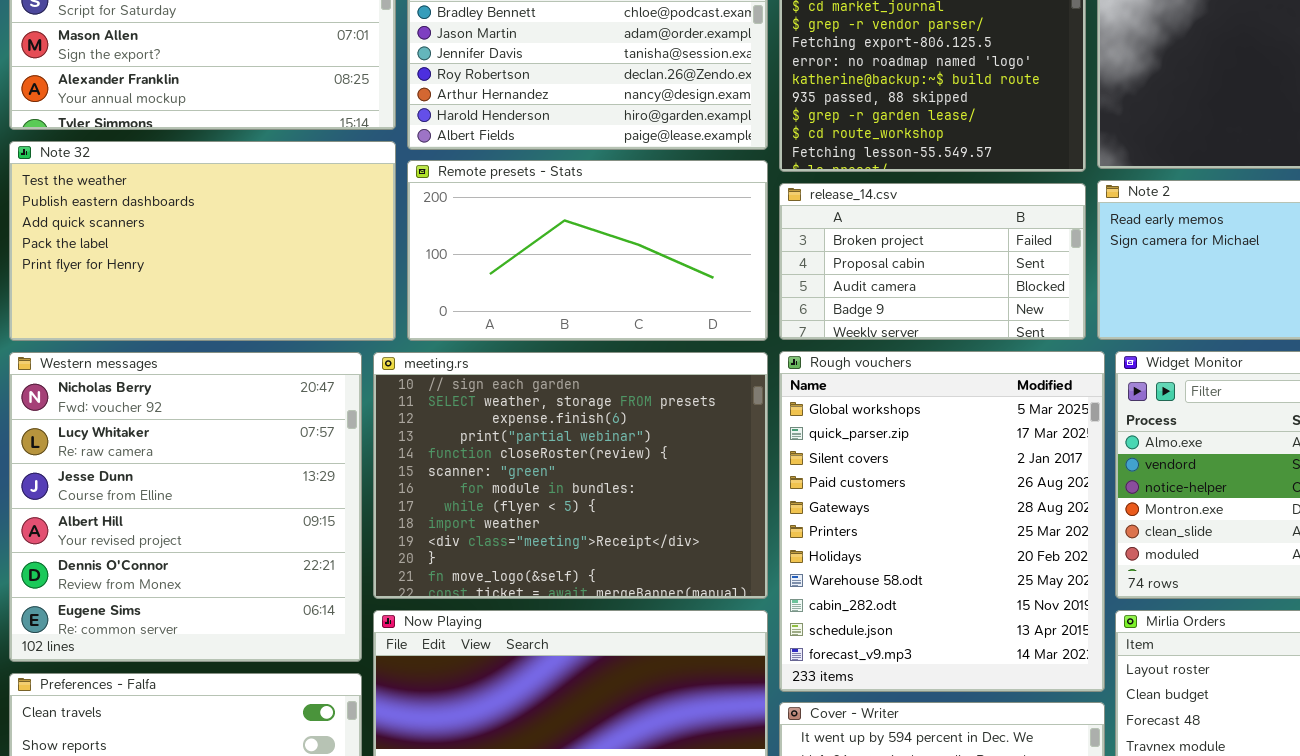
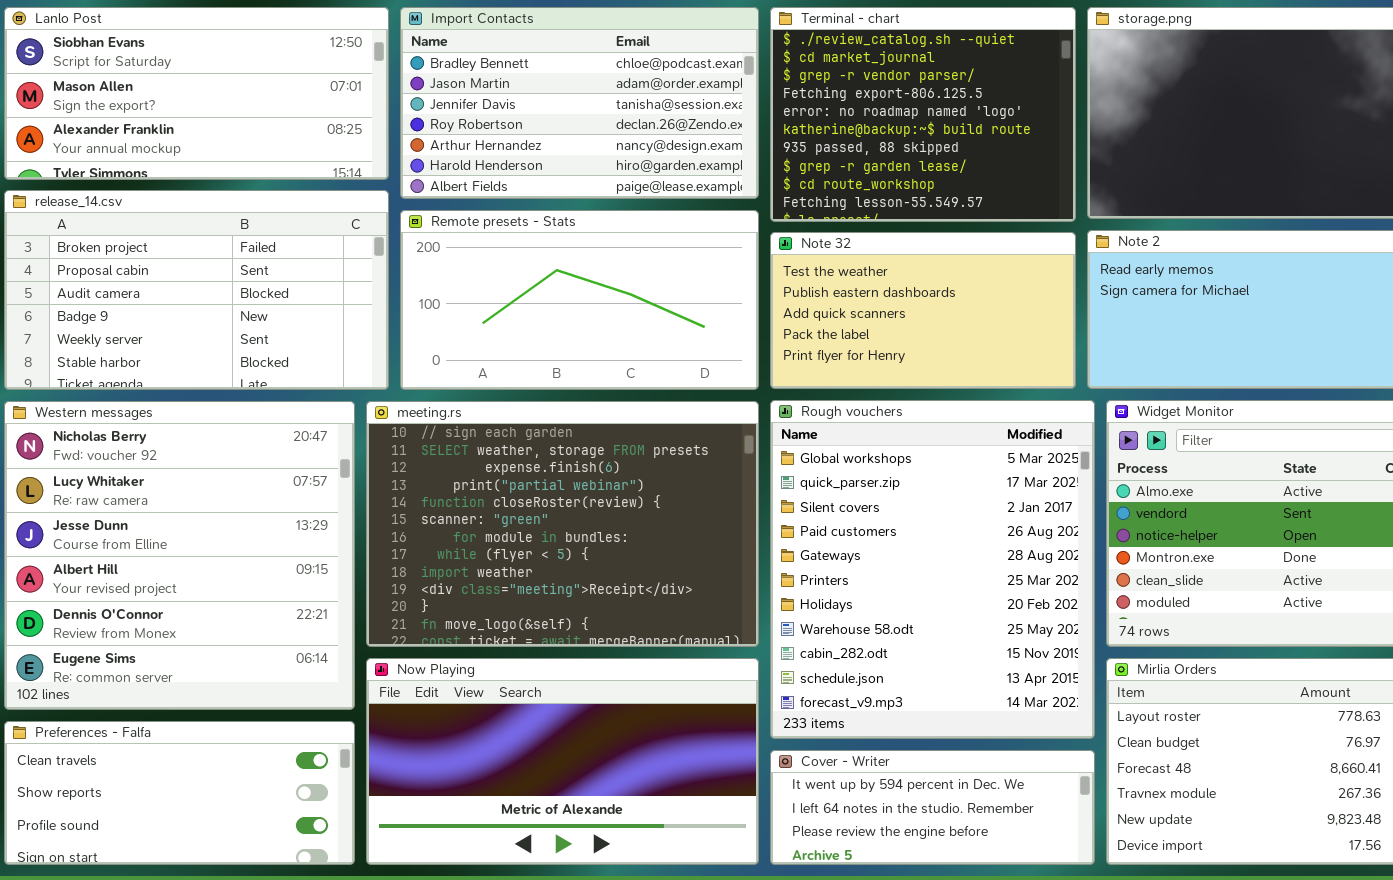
Note 32: [9,141,396,341] -> [770,232,1076,389], moved, resized
release_14.csv: [779,183,1086,340] -> [4,190,389,390], moved, resized

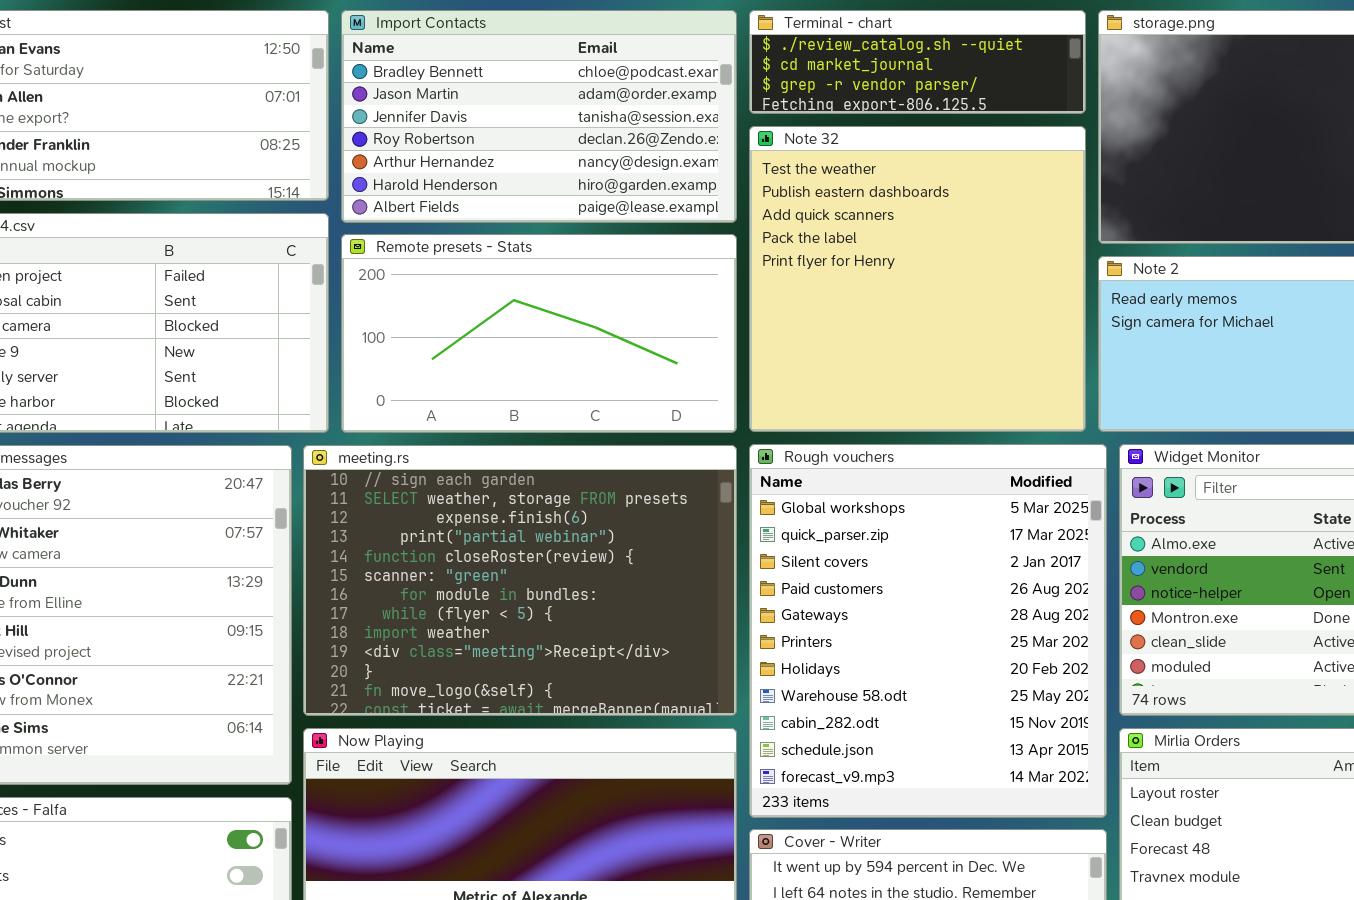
Terminal - chart: [770,7,1076,222] -> [749,10,1086,114], resized
Note 32: [770,232,1076,389] -> [749,126,1086,432], resized

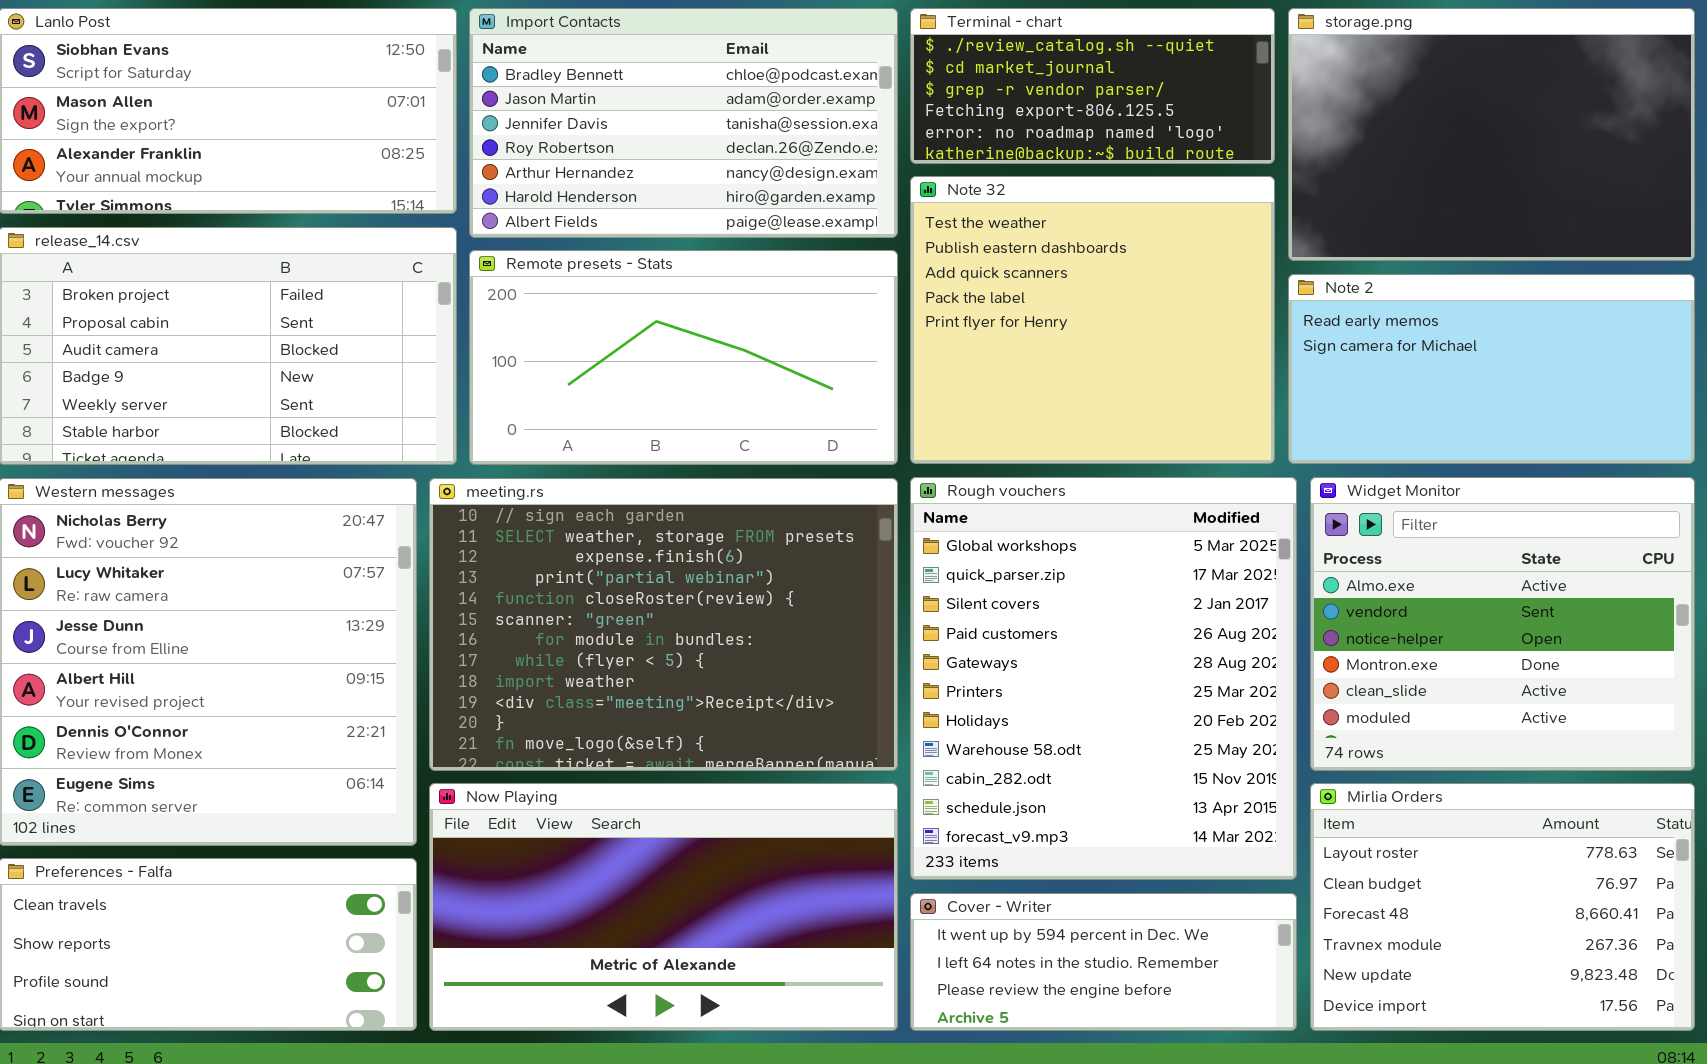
Terminal - chart: [749,10,1086,114] -> [910,8,1275,164], resized
Note 32: [749,126,1086,432] -> [910,176,1275,464], resized

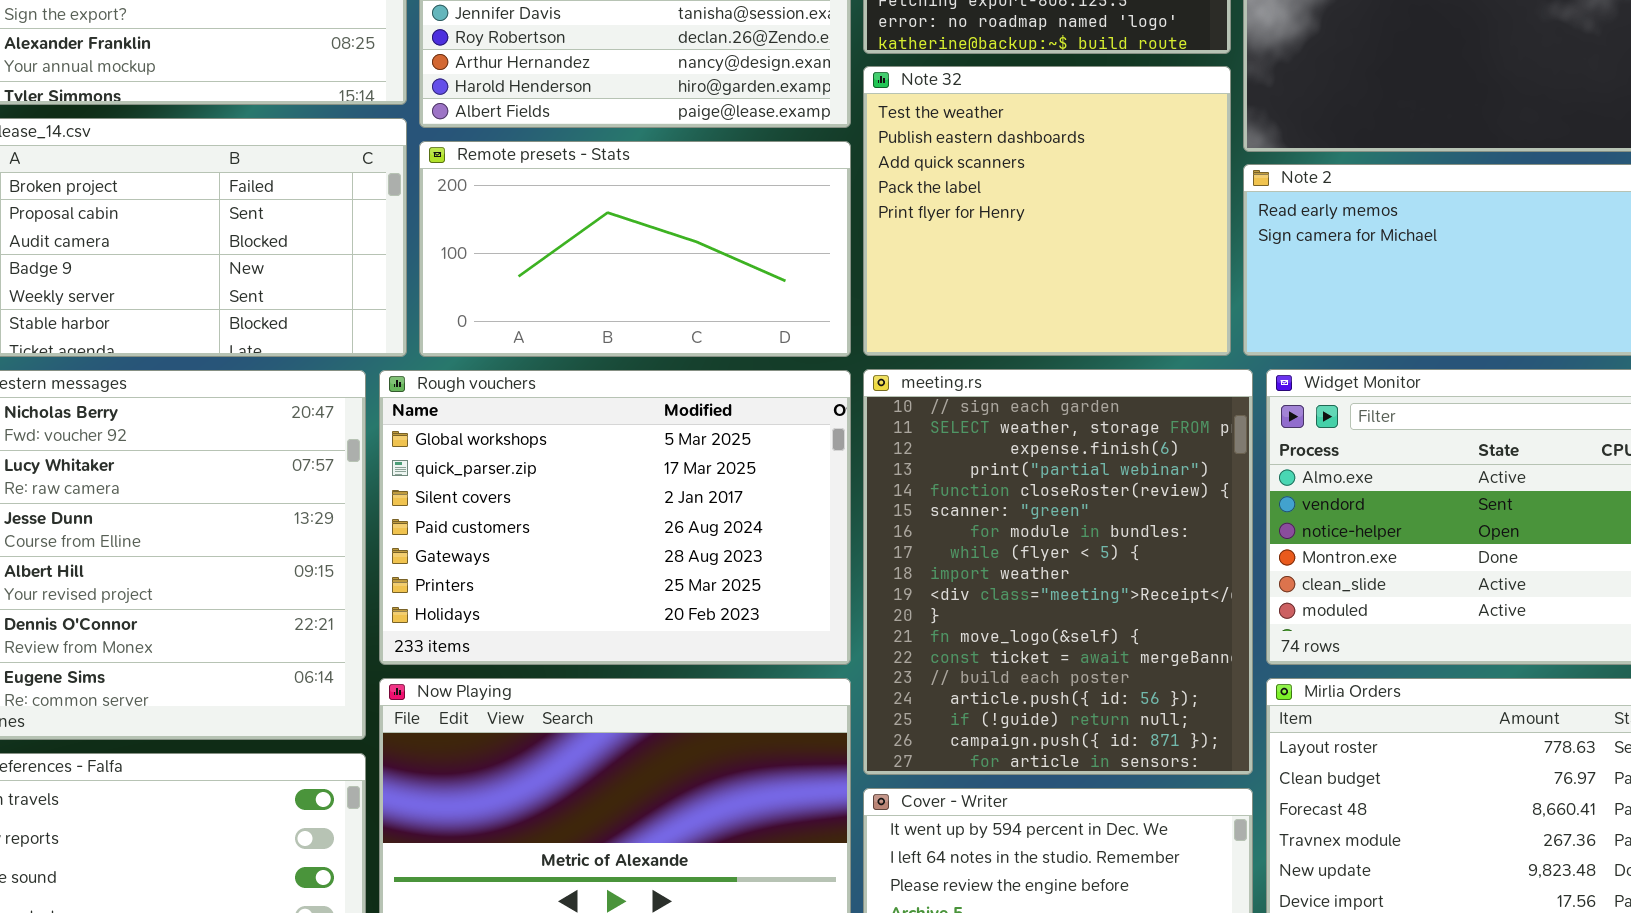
Rough vouchers: [910,477,1297,880] -> [379,370,851,665], moved, resized
meeting.rs: [429,478,898,771] -> [863,369,1253,775], moved, resized

